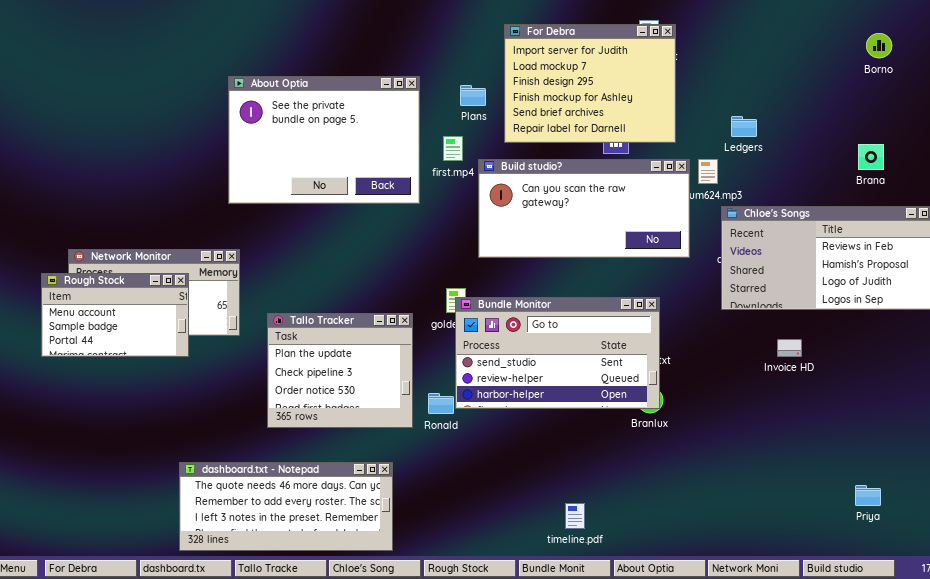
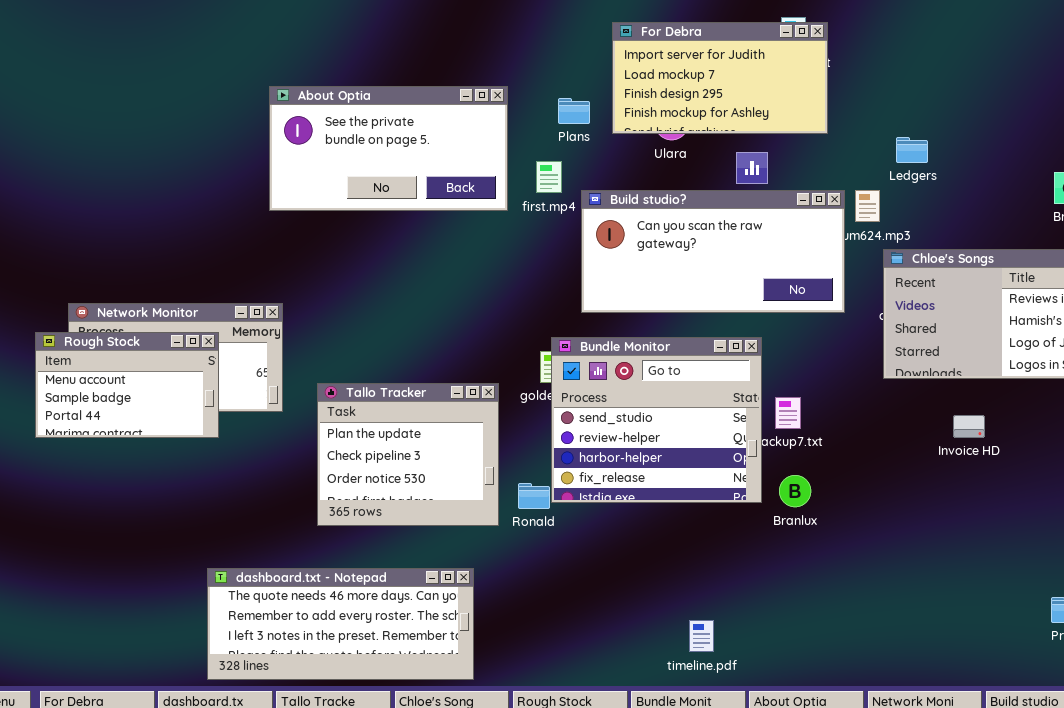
For Debra: [504,24,676,143] -> [612,22,828,134], resized
About Optia: [228,76,420,204] -> [269,86,508,211], resized
Bundle Monitor: [455,297,660,409] -> [551,337,762,503], resized

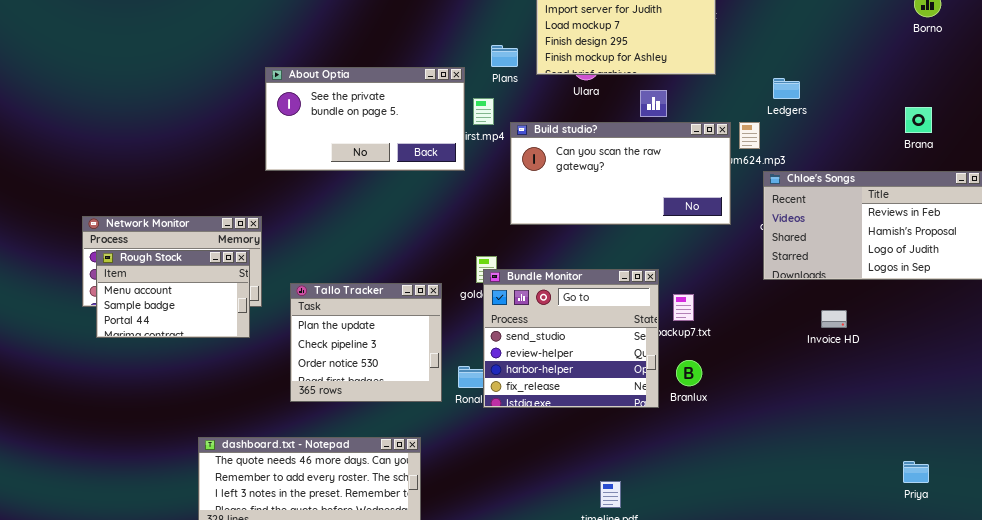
About Optia: [269,86,508,211] -> [265,67,465,171], moved
Rough Stock: [35,332,219,438] -> [96,250,250,338], moved
Bundle Monitor: [551,337,762,503] -> [483,269,659,408], moved

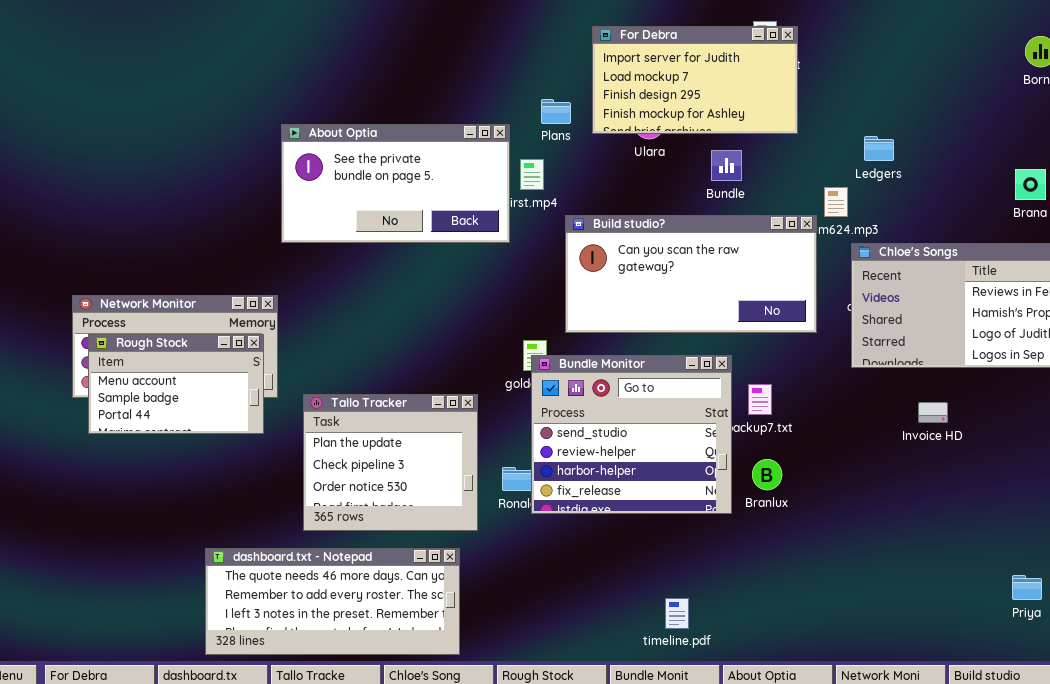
Build studio?: [510,122,731,225] -> [565,215,817,333], moved
Tallo Tracker: [290,283,442,402] -> [303,394,478,531], moved

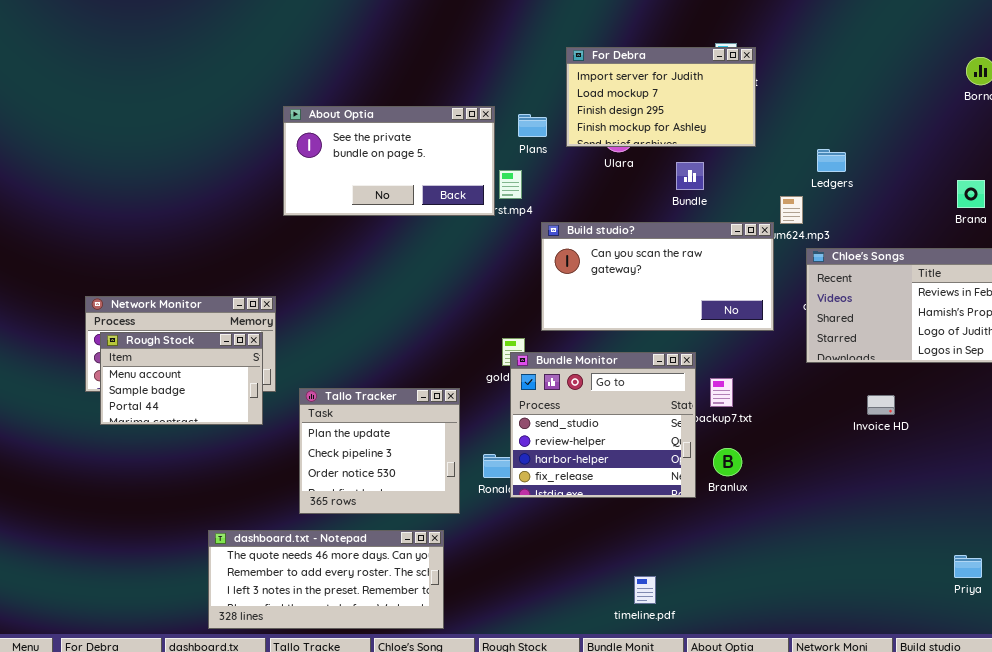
About Optia: [281,124,510,243] -> [283,106,495,216], moved

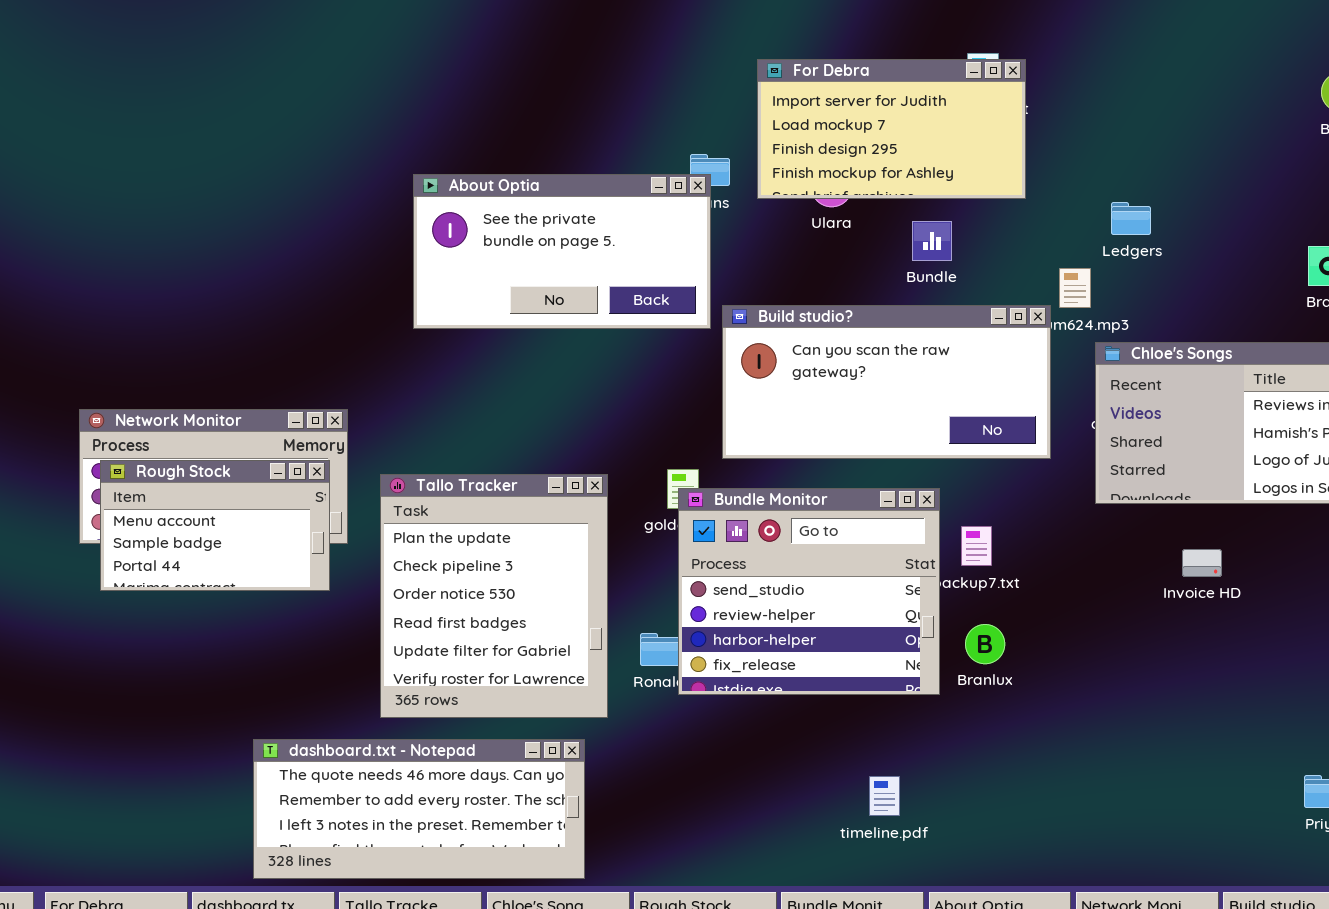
About Optia: [283,106,495,216] -> [413,174,711,329], moved
Tallo Tracker: [299,388,460,514] -> [380,474,608,718], resized
timeline.pdf: [634,576,656,604] -> [869,776,900,816], moved

